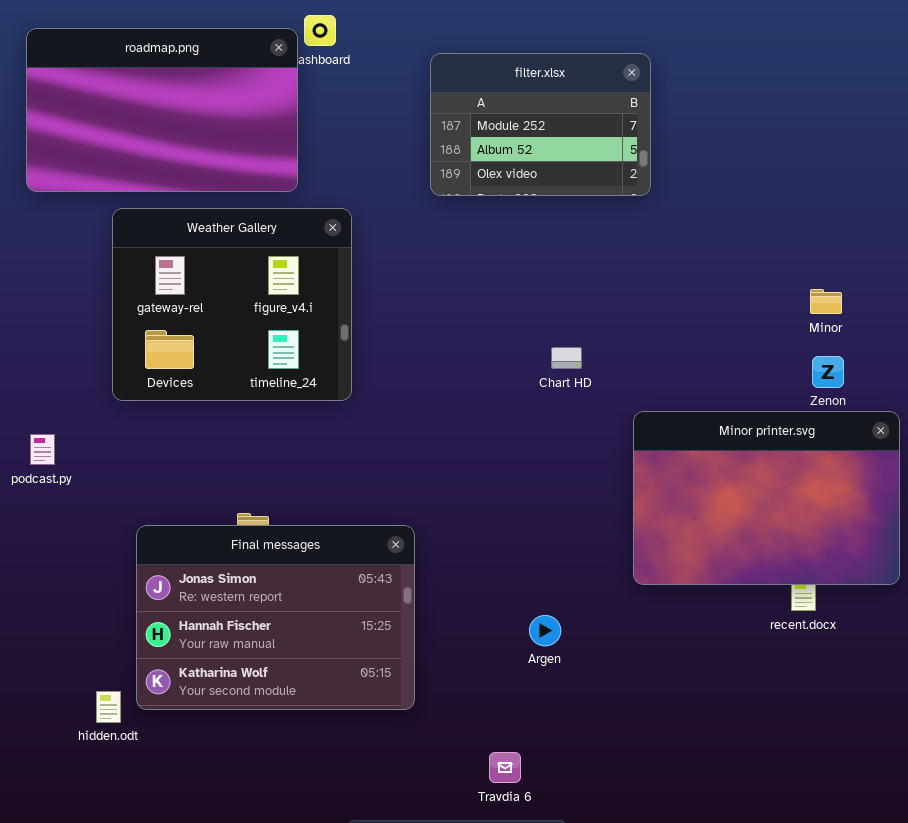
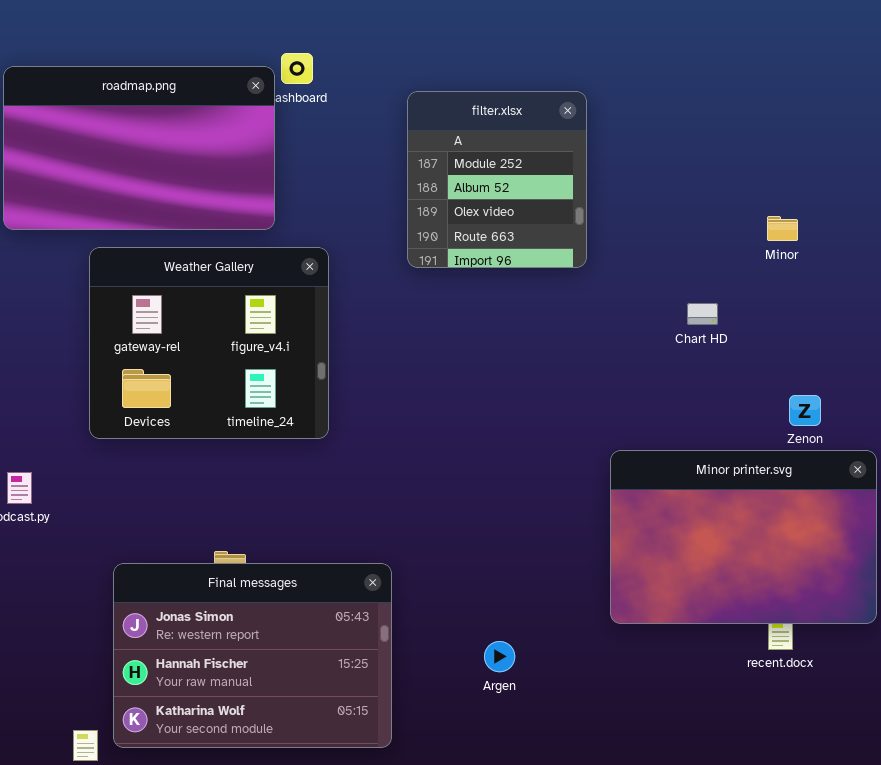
filter.xlsx: [430,53,651,196] -> [407,91,587,268], resized
Minor: [810,289,842,314] -> [767,216,798,241], moved
Chart HD: [551,347,582,369] -> [687,303,718,325], moved
Argen: [529,615,561,646] -> [484,641,515,672], moved

